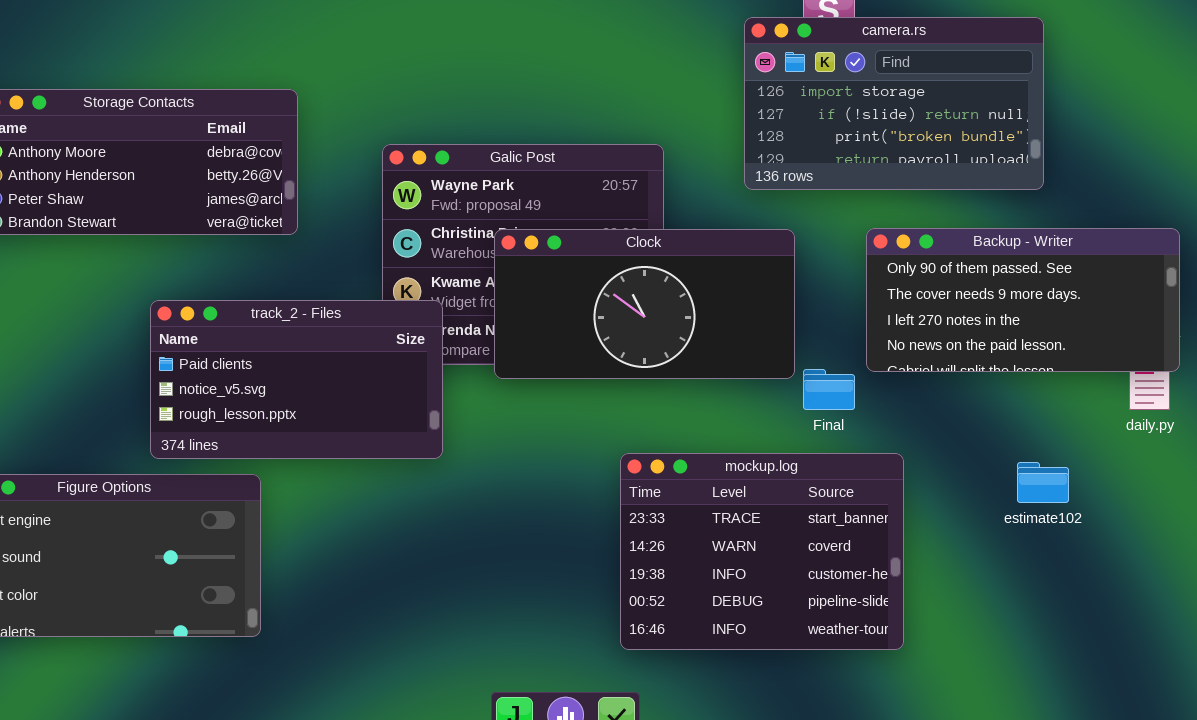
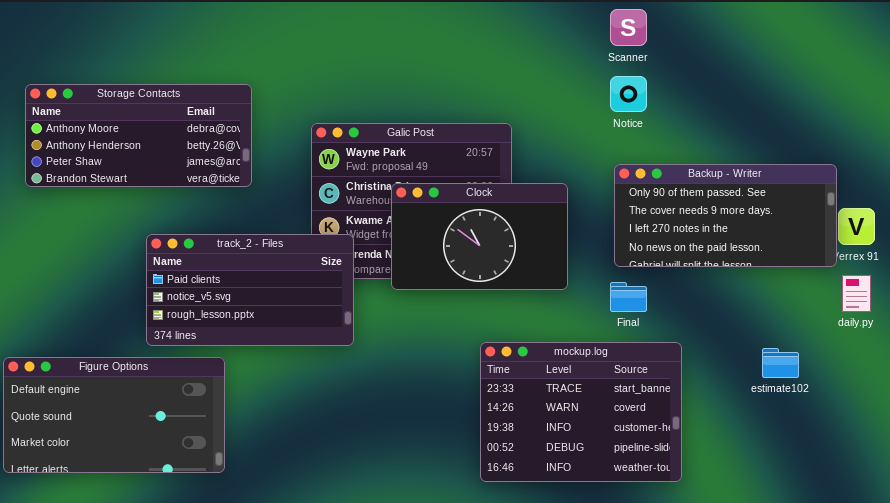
camera.rs: [744,17,1044,190] -> none, closed
Backup - Writer: [866,228,1180,372] -> [614,164,837,267], moved
Clock: [494,229,795,379] -> [391,183,568,290], resized

